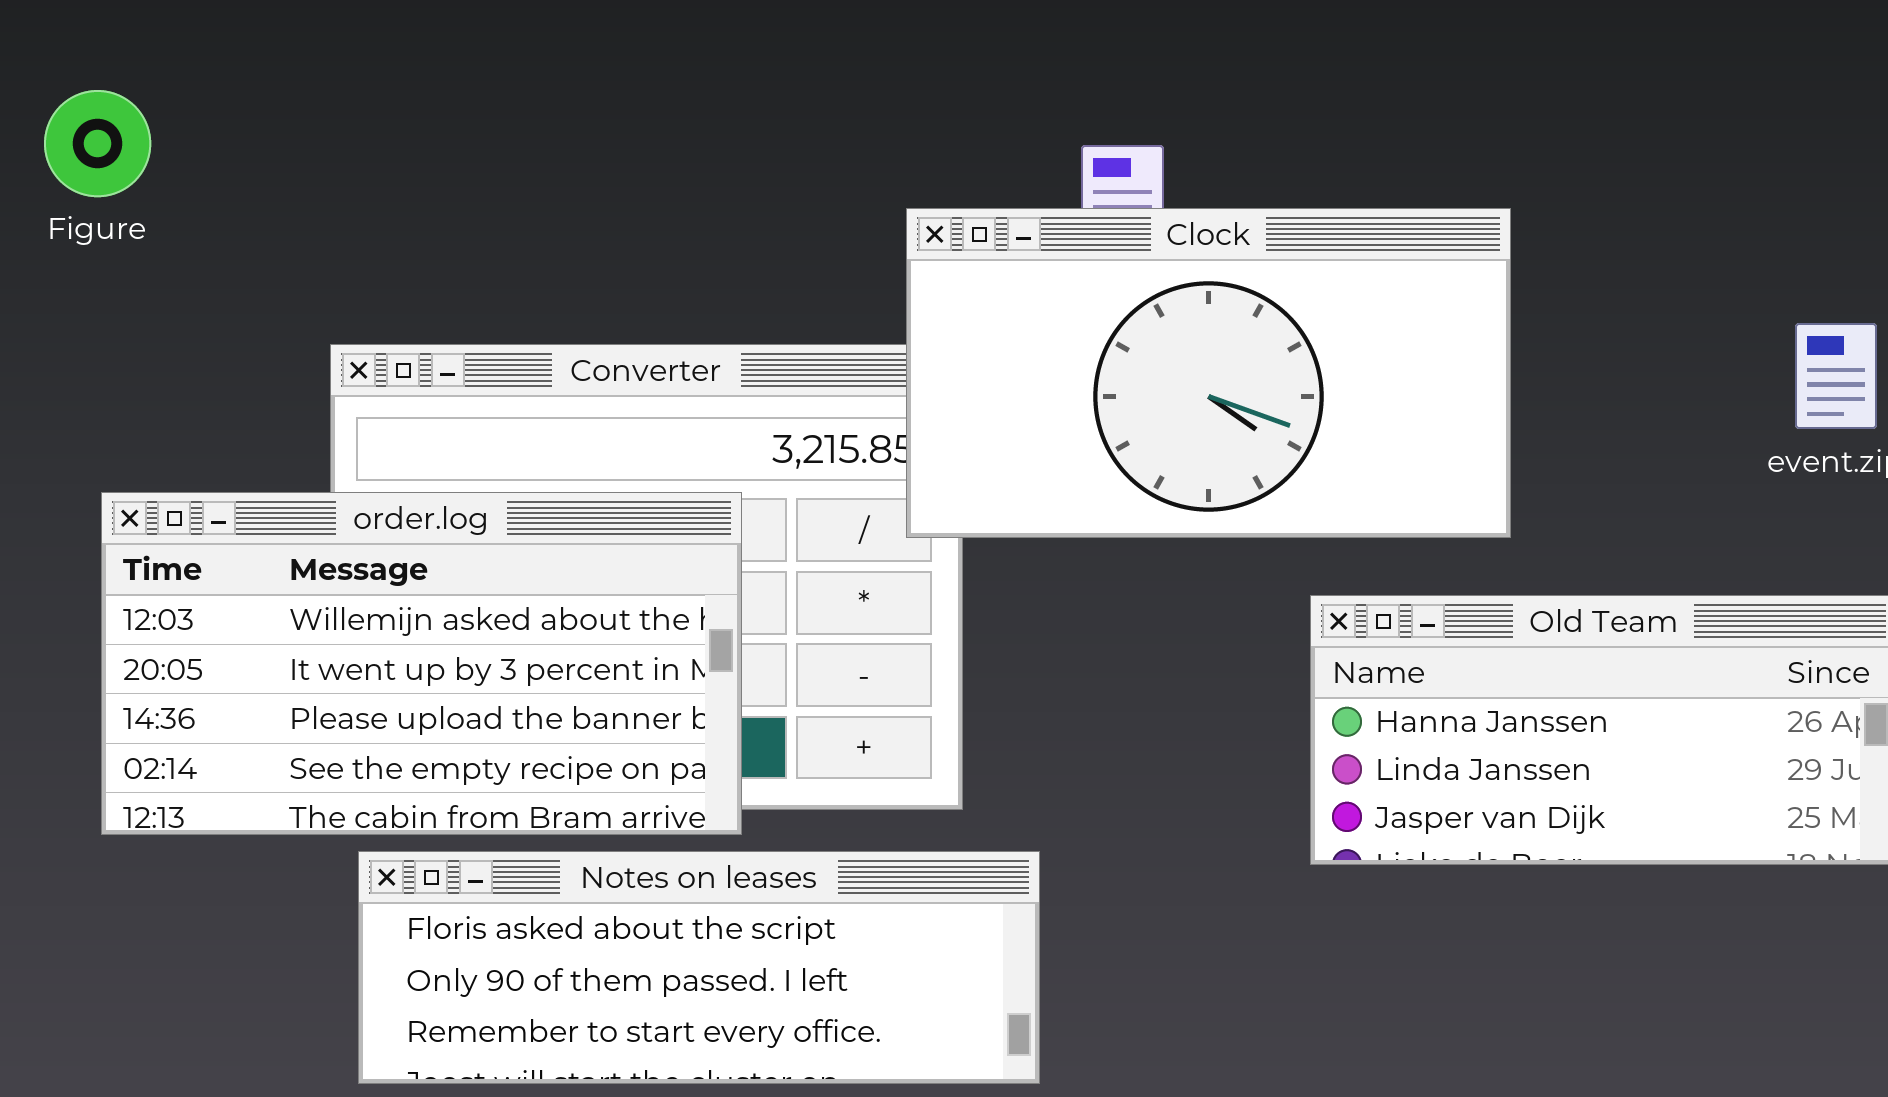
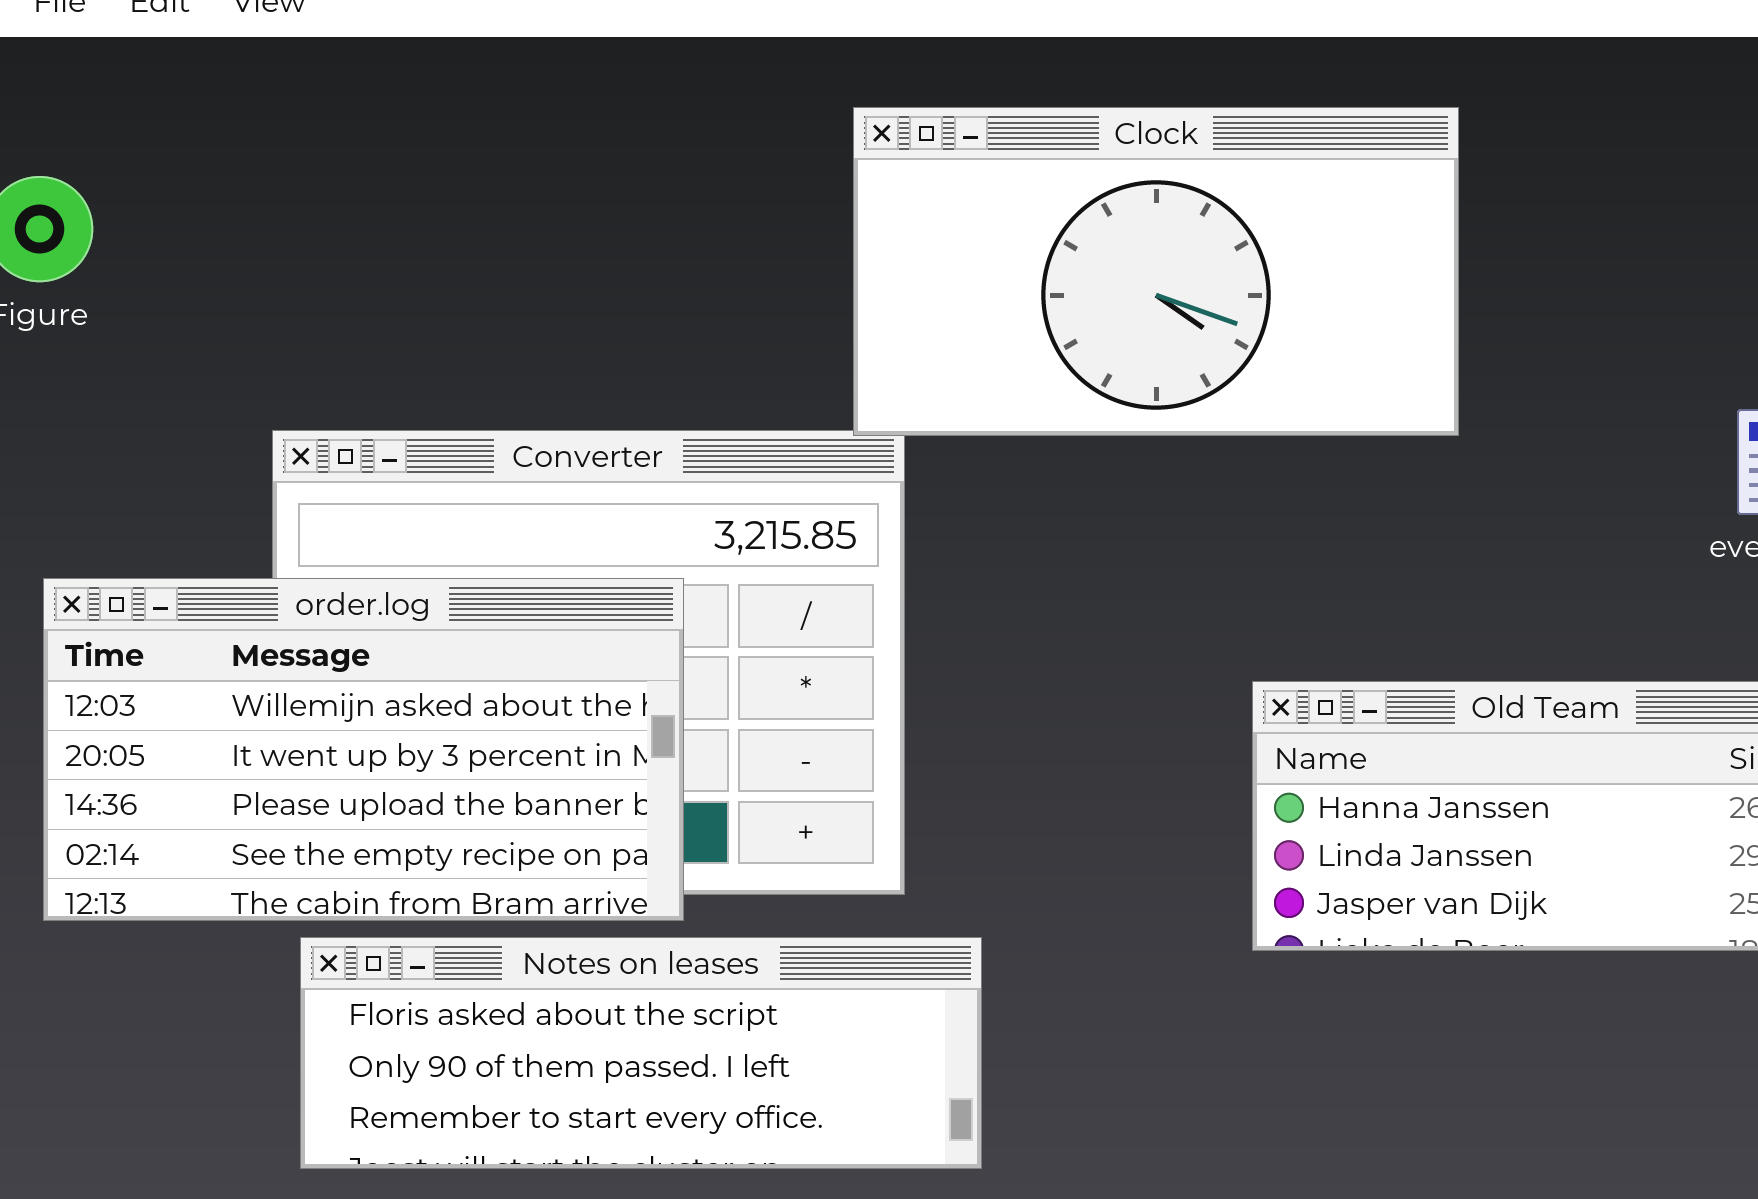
Clock: [906,208,1511,538] -> [853,107,1459,436], moved

